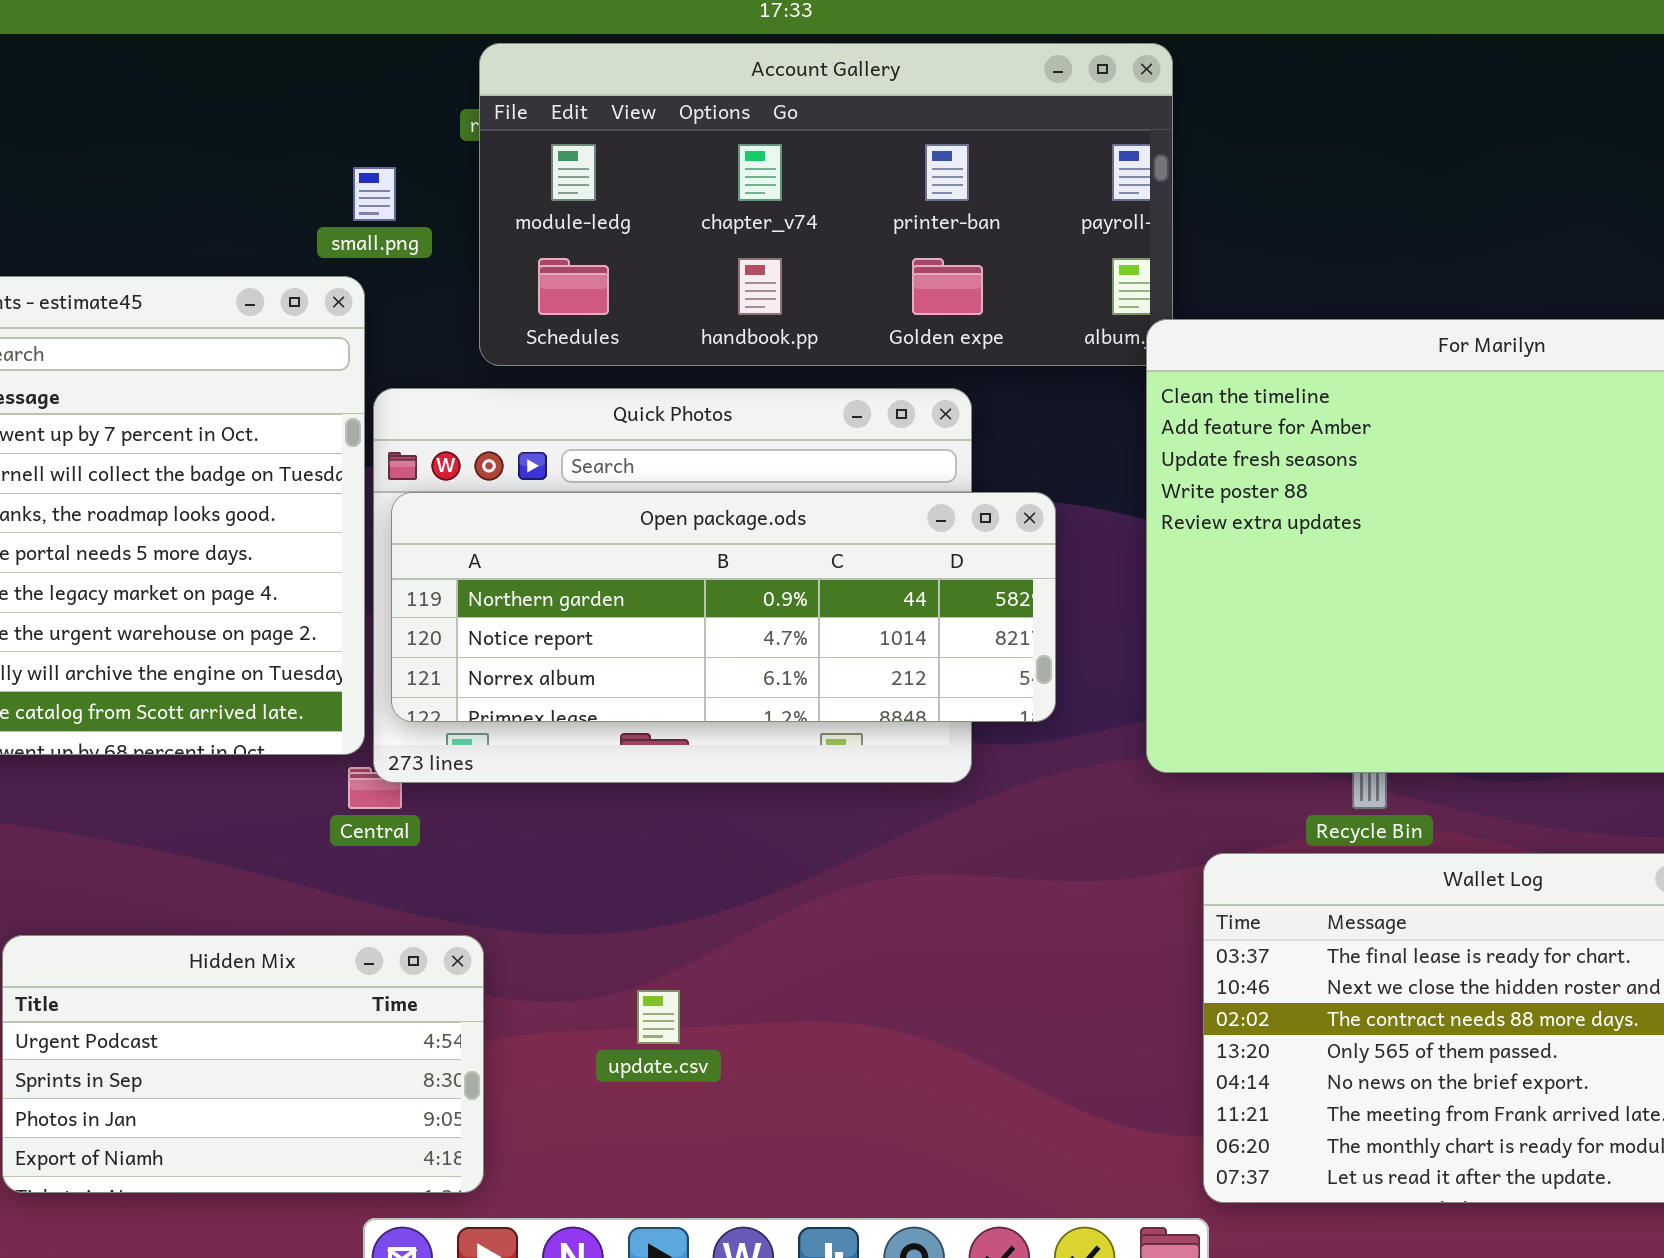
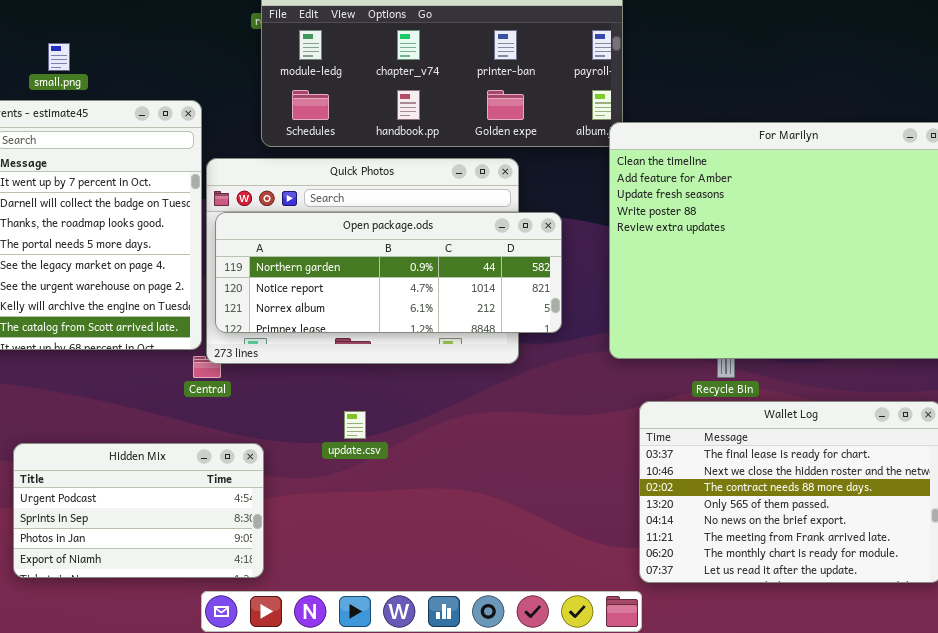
small.png: [353,167,396,221] -> [48,43,70,71], moved
update.csv: [637,990,680,1044] -> [344,411,366,439], moved

